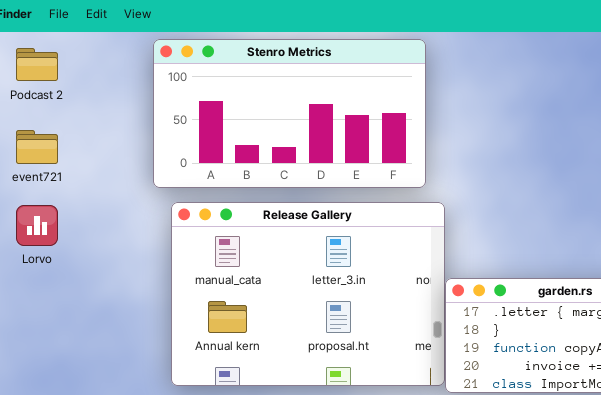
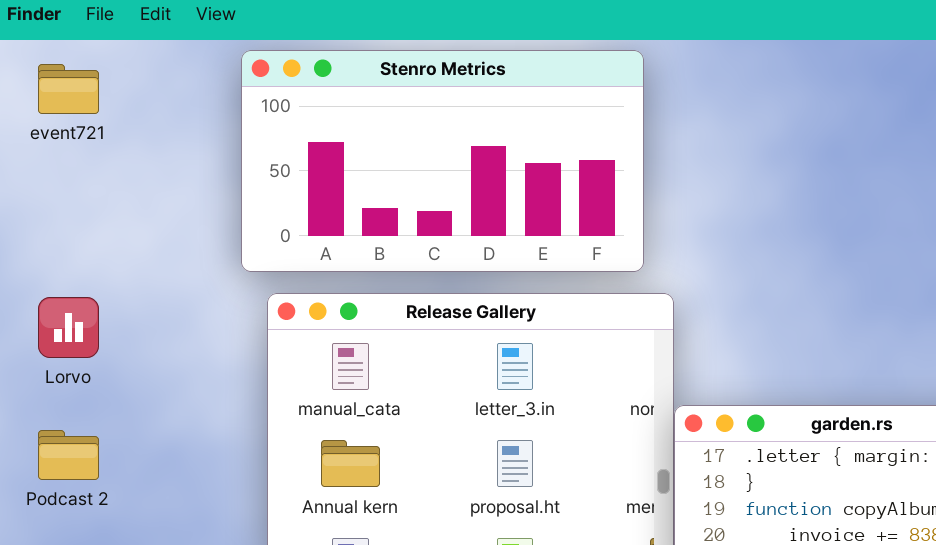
Podcast 2: [16,48,58,81] -> [38,430,99,480], moved
event721: [16,130,58,164] -> [38,64,99,114], moved

